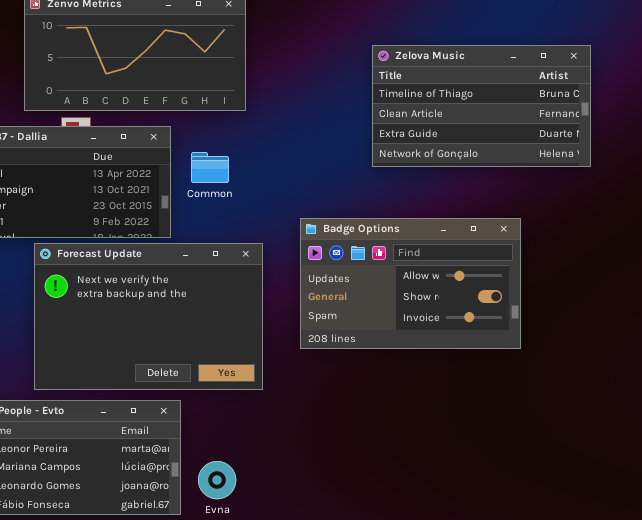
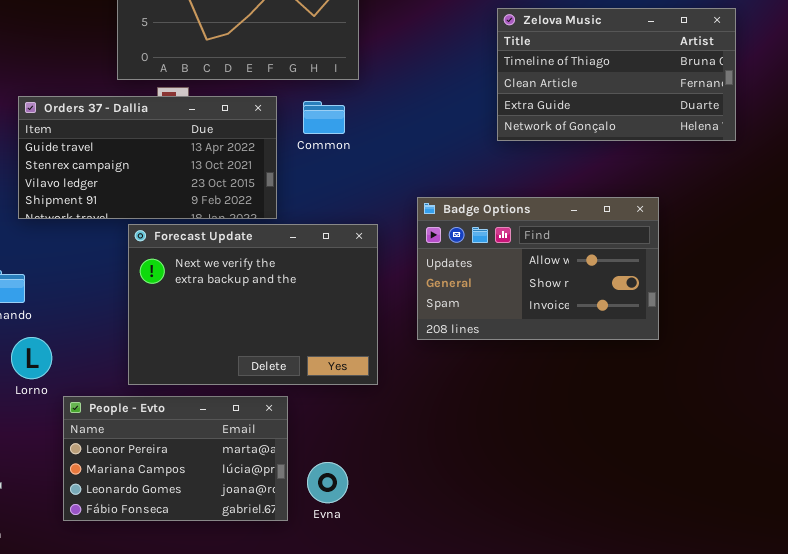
Common: [191,152,229,183] -> [303,101,345,134], moved

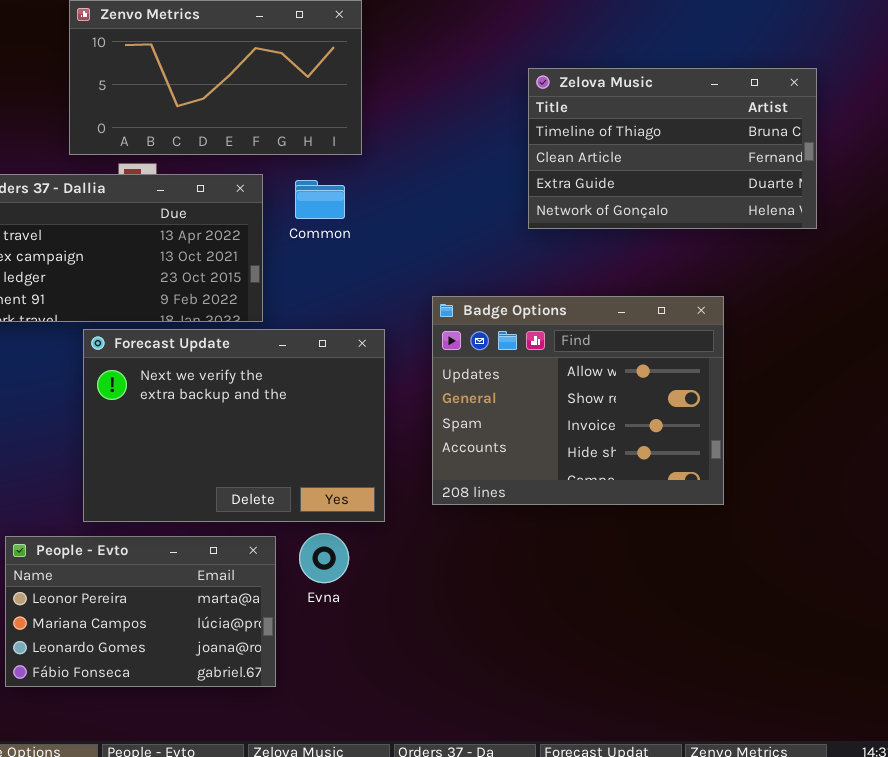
Badge Options: [417,197,659,340] -> [432,296,724,505], resized
Evna: [307,462,348,503] -> [299,533,349,583], moved

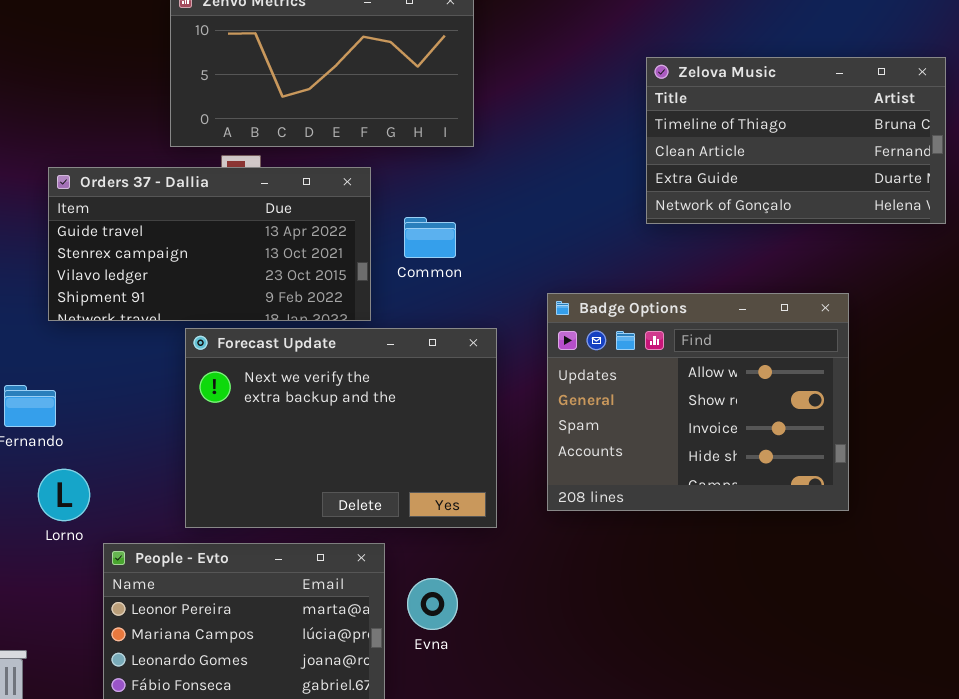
Common: [295,180,345,219] -> [404,217,456,258], moved
Evna: [299,533,349,583] -> [407,578,458,630], moved

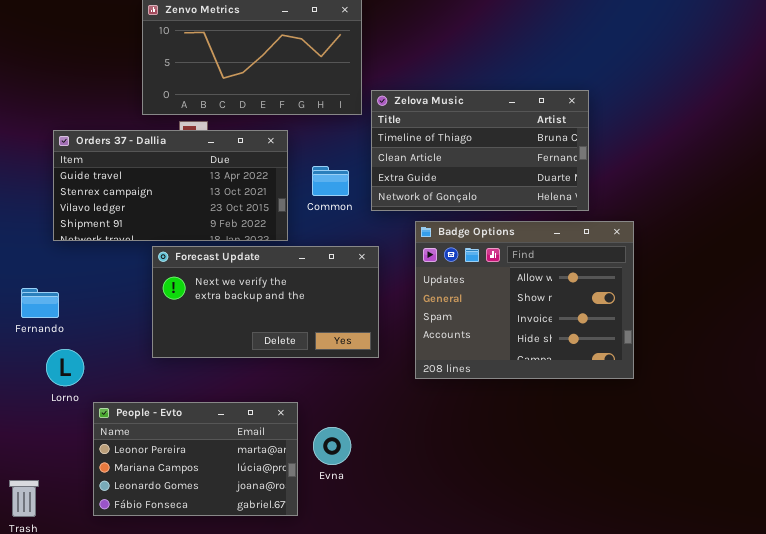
Zelova Music: [646,57,946,224] -> [371,90,589,211], moved
Forecast Update: [185,328,497,528] -> [152,246,379,358], resized

